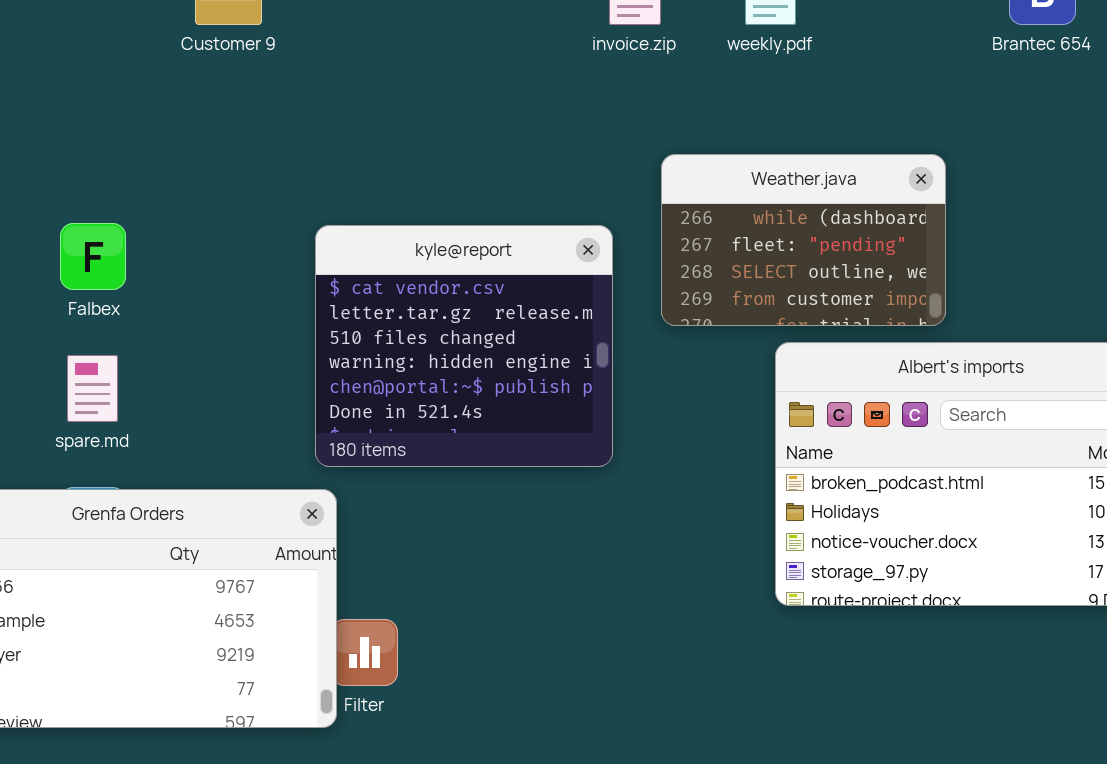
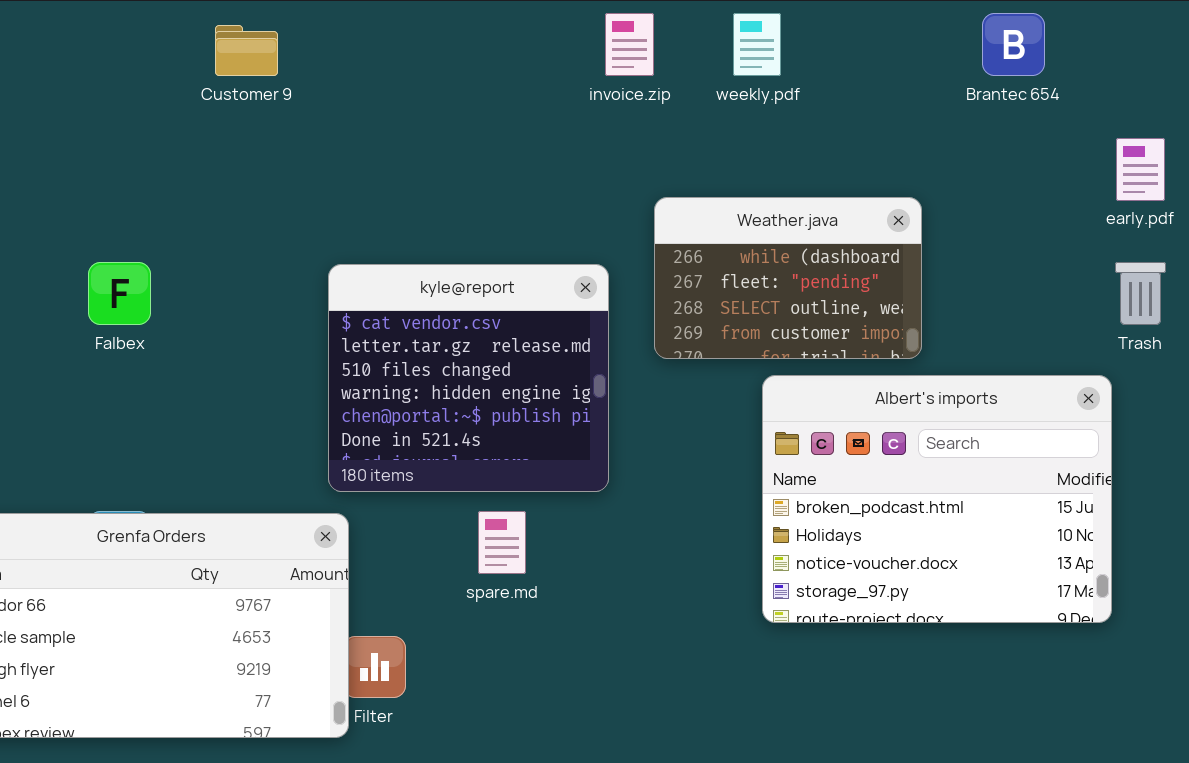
spare.md: [67,355,118,422] -> [478,511,526,574], moved

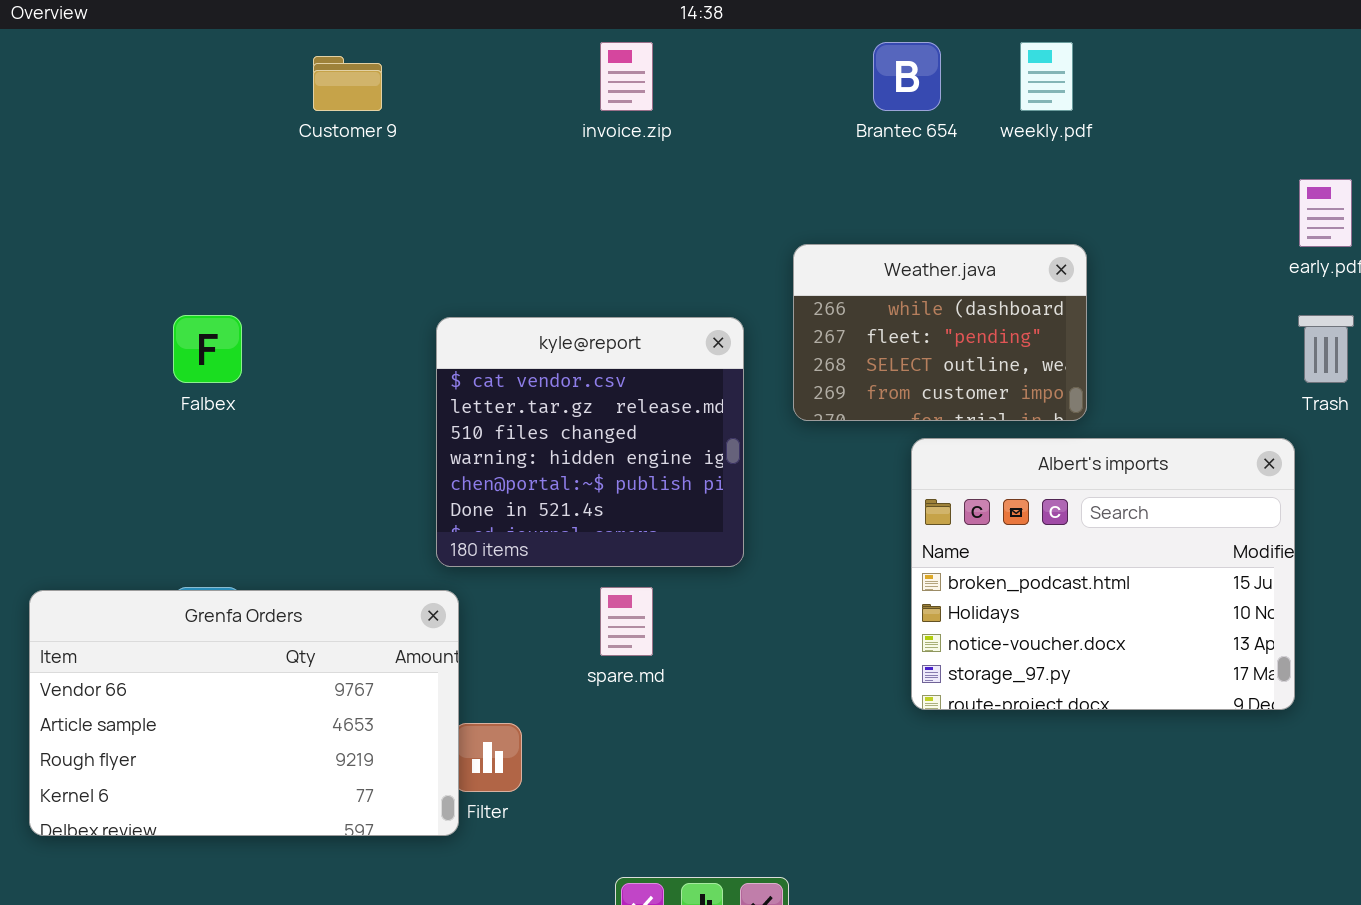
invoice.zip: [605,13,654,76] -> [600,42,653,111], moved
weekly.pdf: [733,13,781,76] -> [1020,42,1073,111], moved
Brantec 654: [982,13,1045,76] -> [873,42,941,111], moved

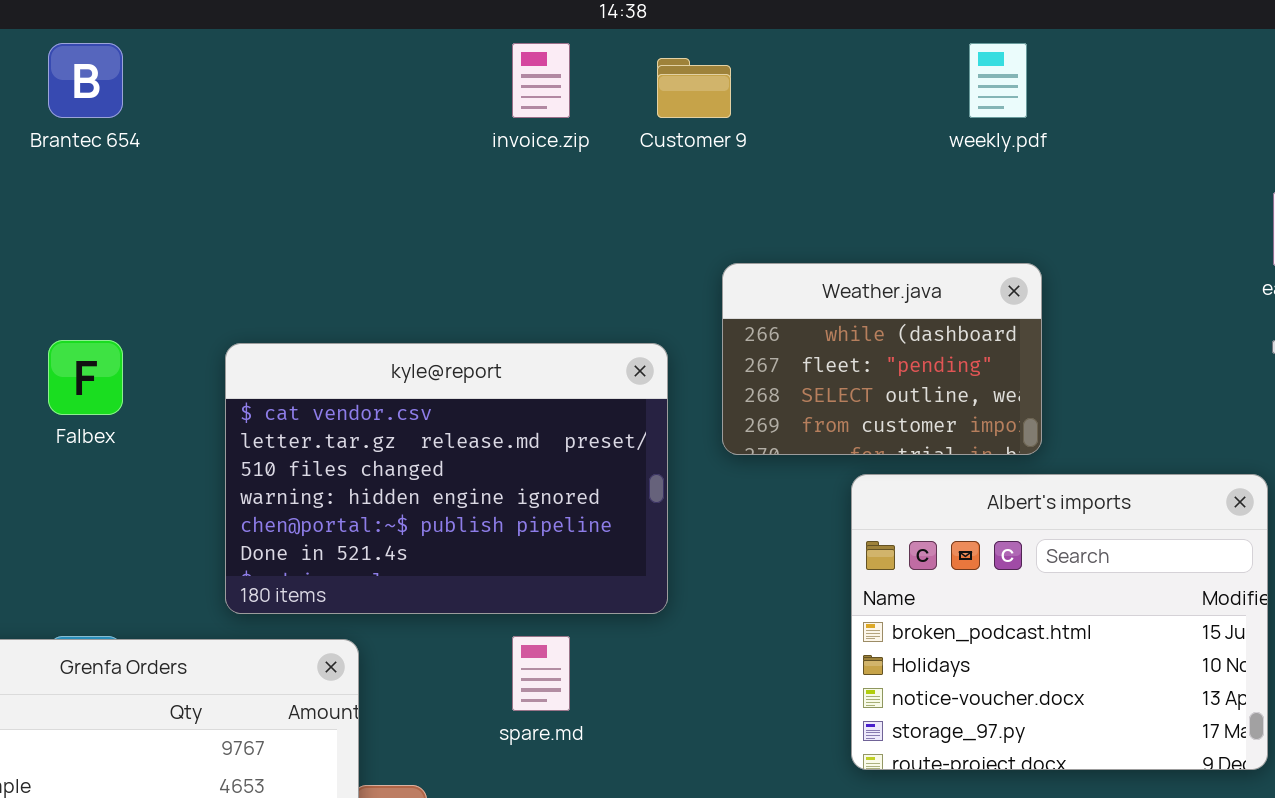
Brantec 654: [873,42,941,111] -> [48,43,123,118], moved
Customer 9: [313,56,382,111] -> [657,58,731,118], moved
kyle@report: [436,317,744,567] -> [225,343,668,614], resized

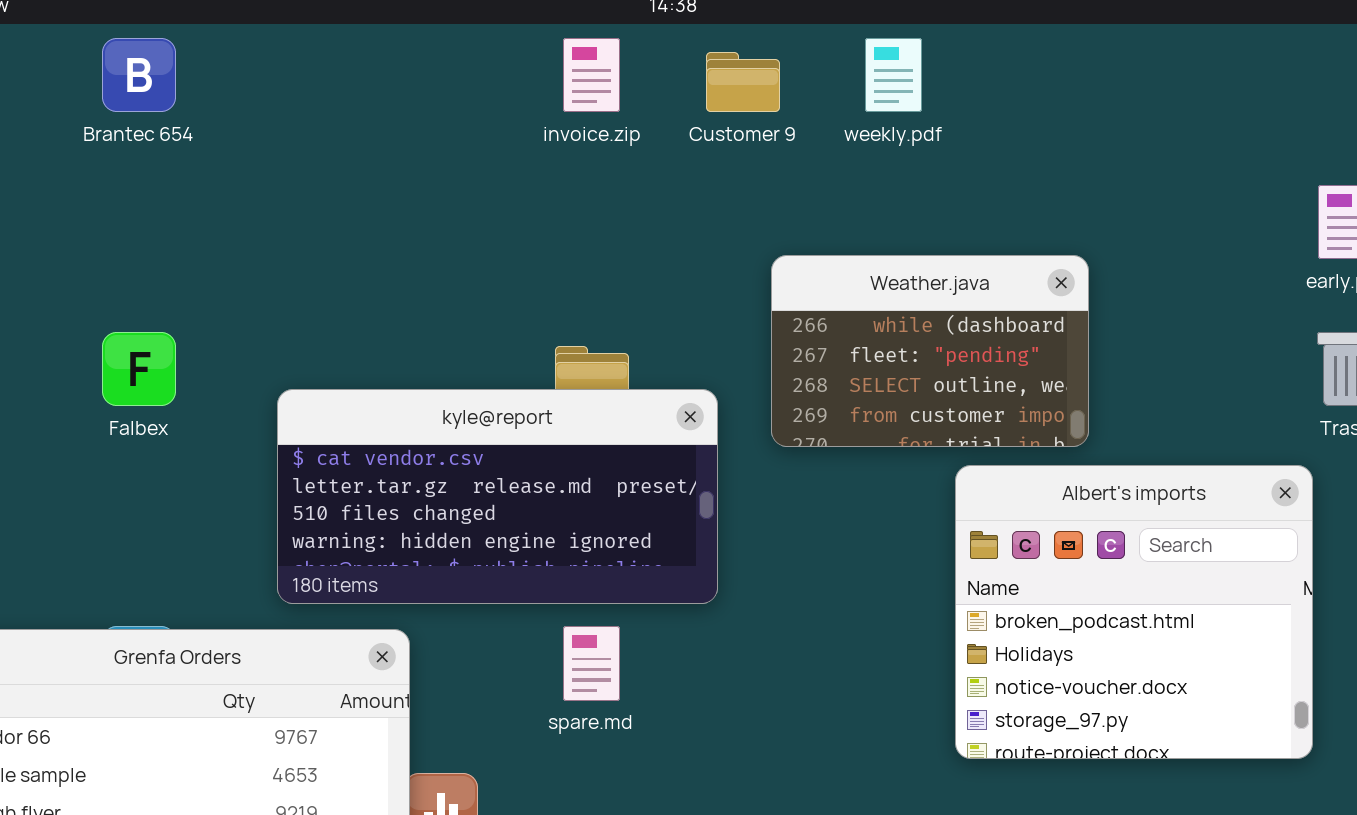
weekly.pdf: [969,43,1027,118] -> [865,38,922,112], moved
kyle@report: [225,343,668,614] -> [277,389,718,604], resized
Albert's imports: [851,474,1268,770] -> [955,465,1313,759], resized

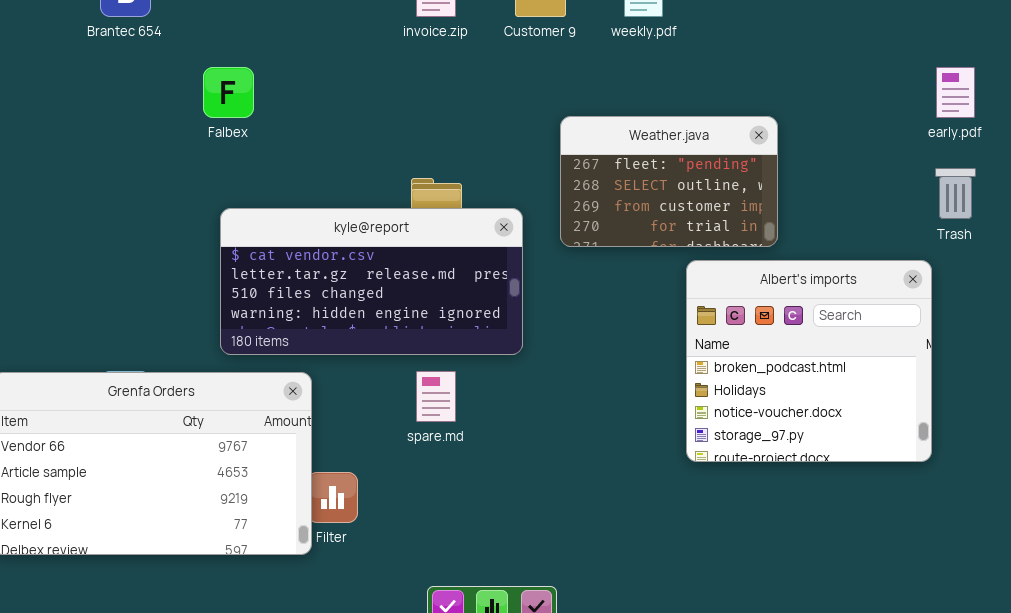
Weather.java: [771,255,1089,447] -> [560,116,778,247], scrolled down 1 row
Falbex: [102,332,176,406] -> [203,67,254,118], moved

